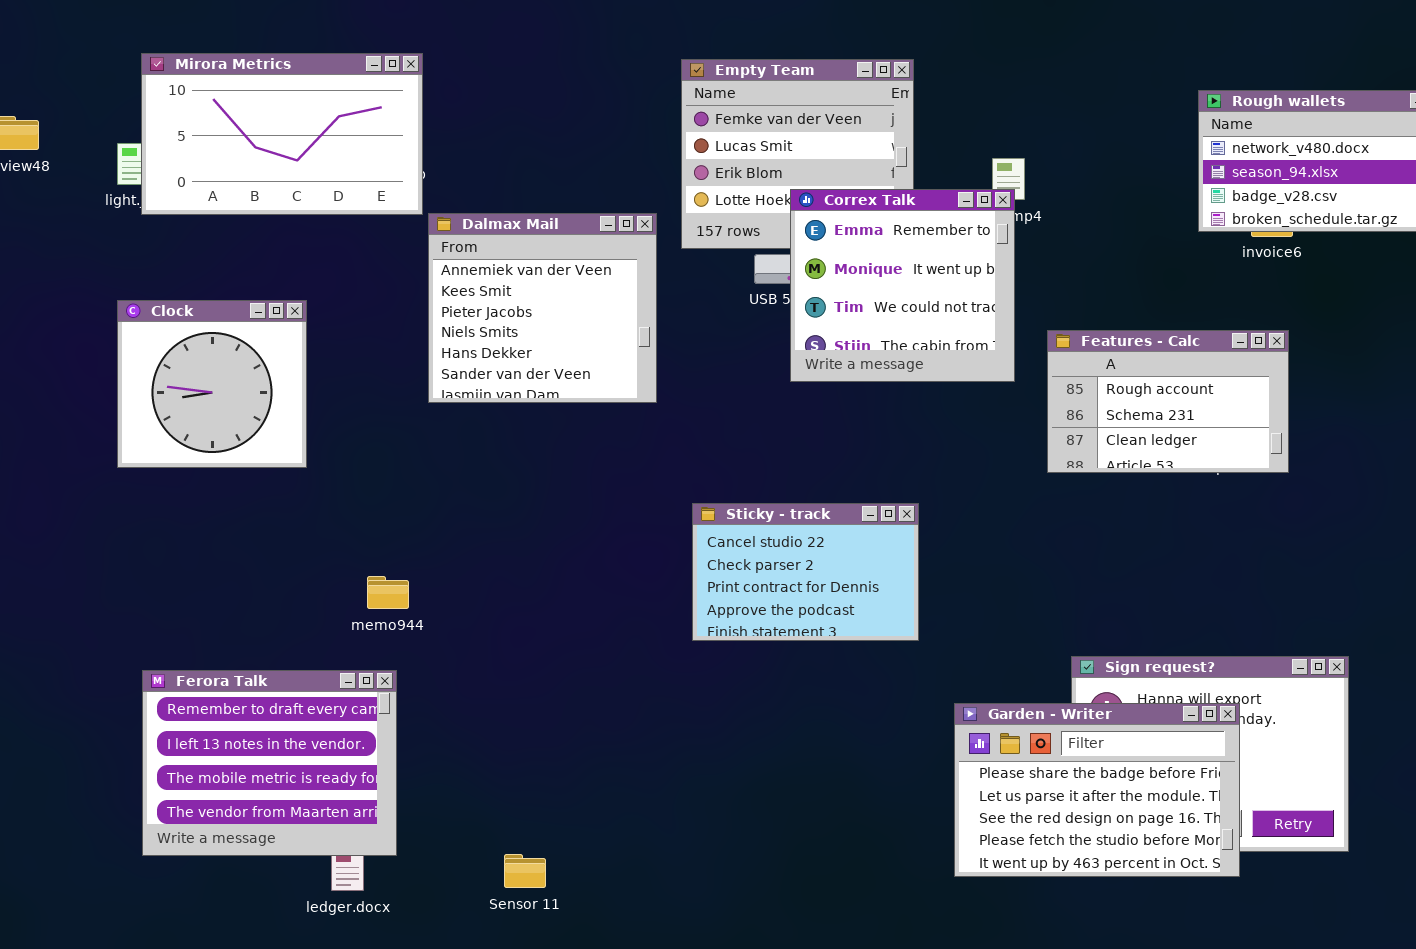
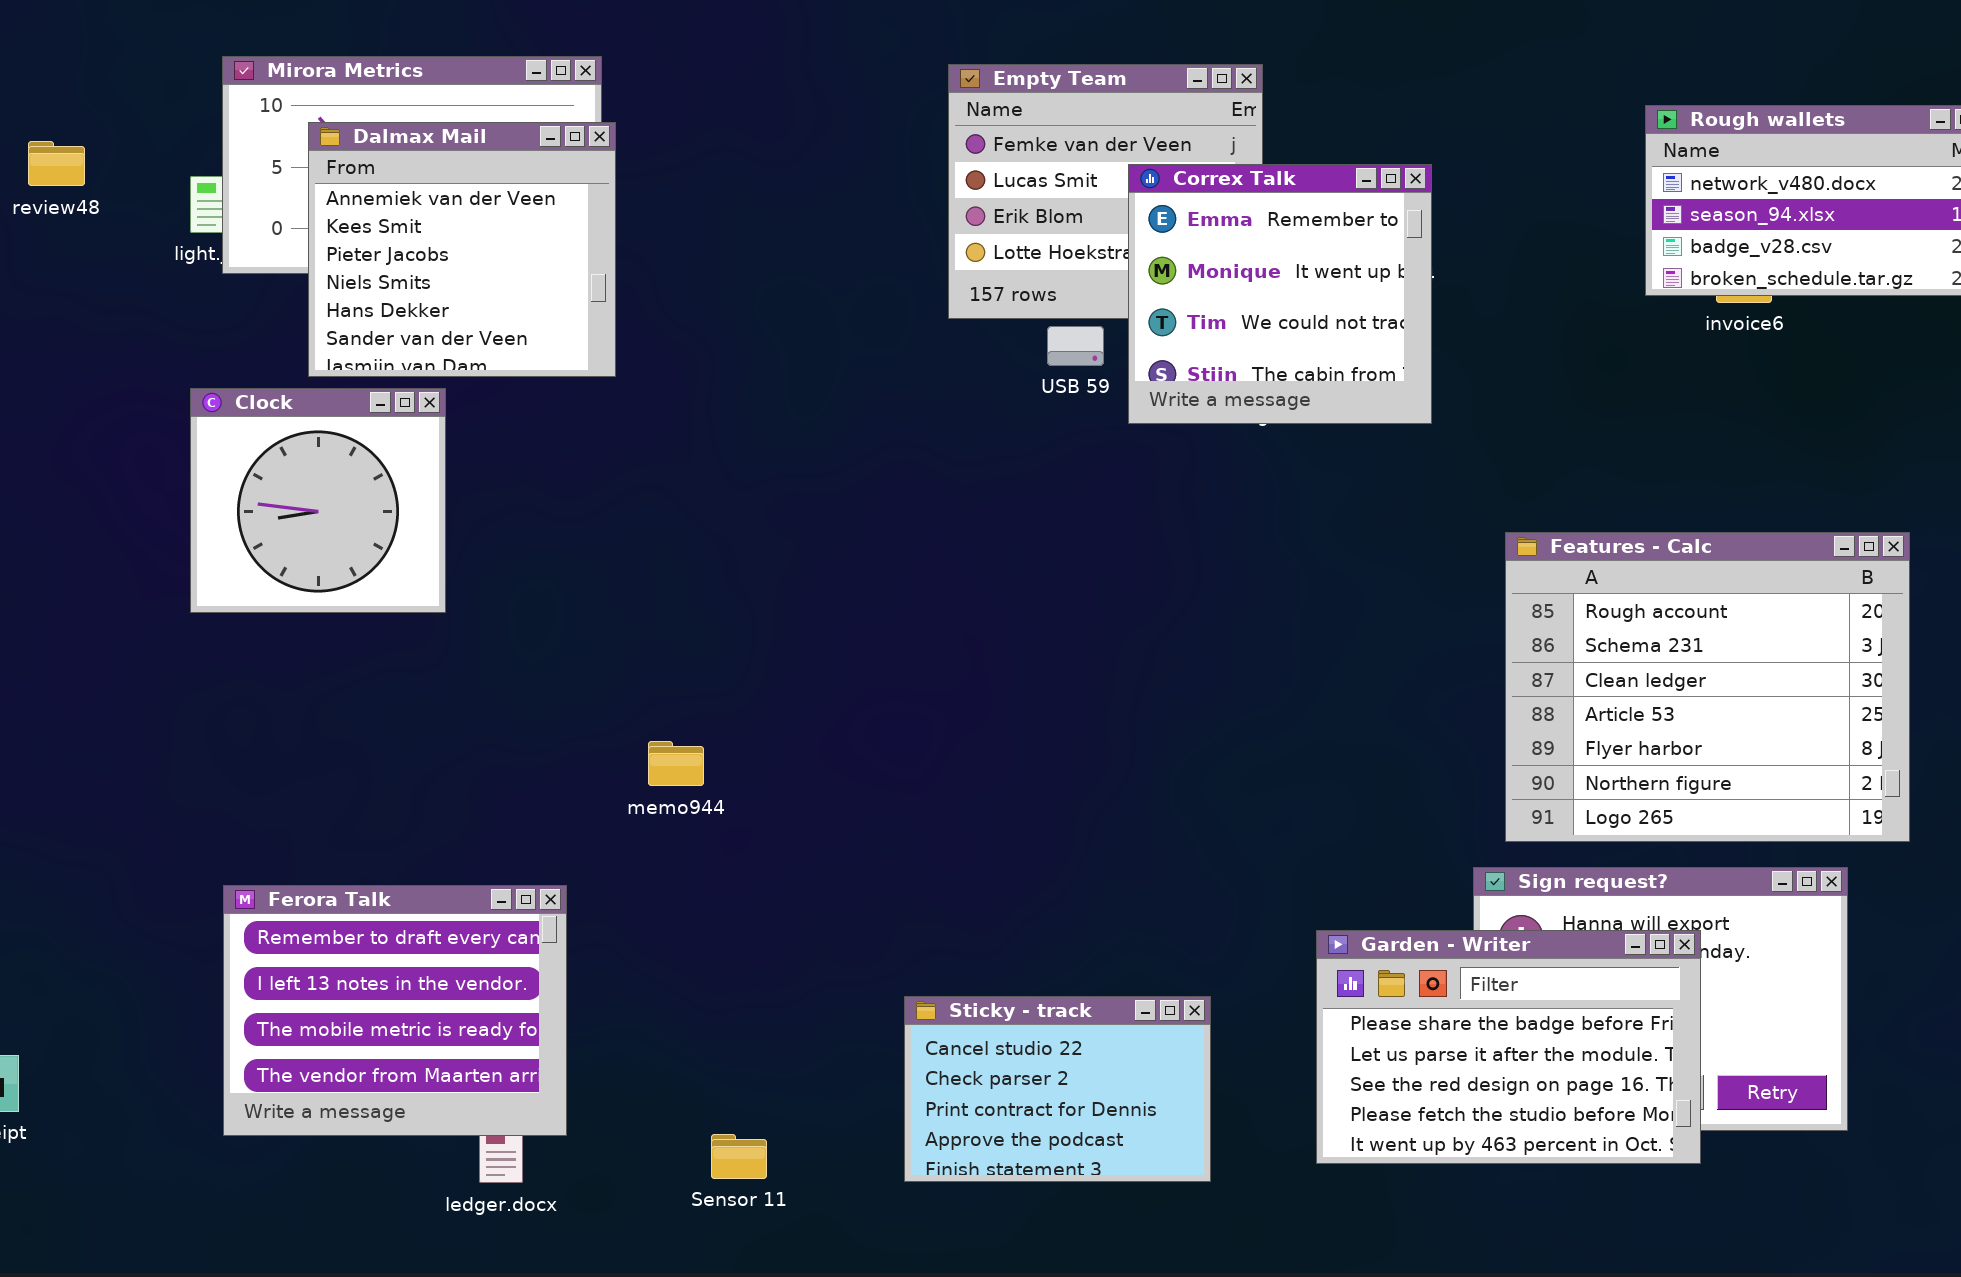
Correx Talk: [790,189,1015,382] -> [1128,164,1432,424], moved
Dalmax Mail: [428,213,657,403] -> [308,122,616,377], moved
Features - Calc: [1047,330,1289,473] -> [1505,532,1910,842], moved, resized
Sticky - track: [692,503,919,641] -> [904,996,1211,1182], moved
memo944: [367,576,409,609] -> [648,741,704,786], moved

